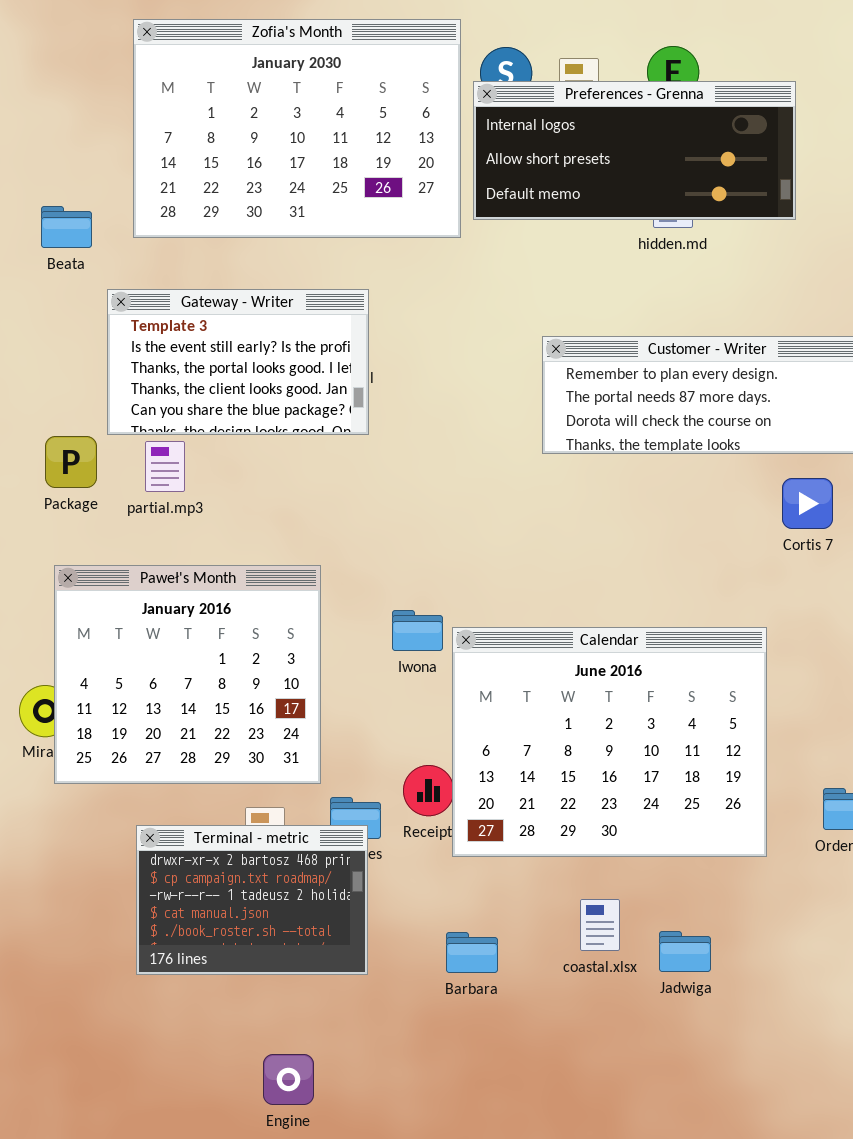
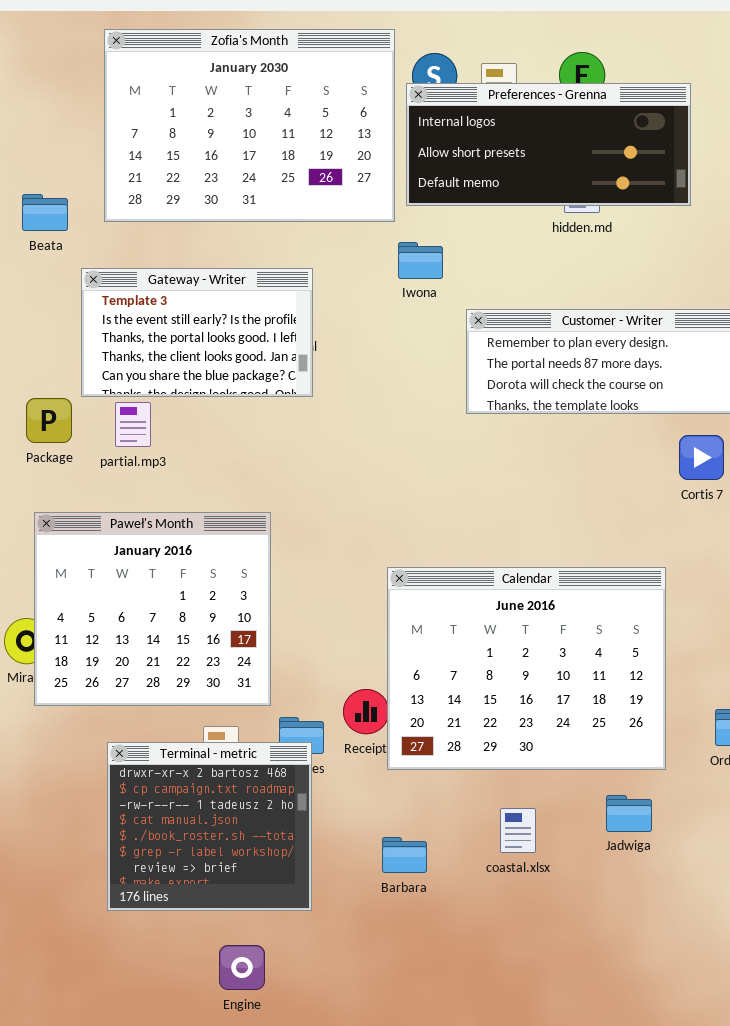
Iwona: [392,610,443,651] -> [398,242,443,279], moved
Terminal - metric: [136,825,368,975] -> [107,742,312,911], resized
Jadwiga: [659,931,711,972] -> [606,795,652,832], moved

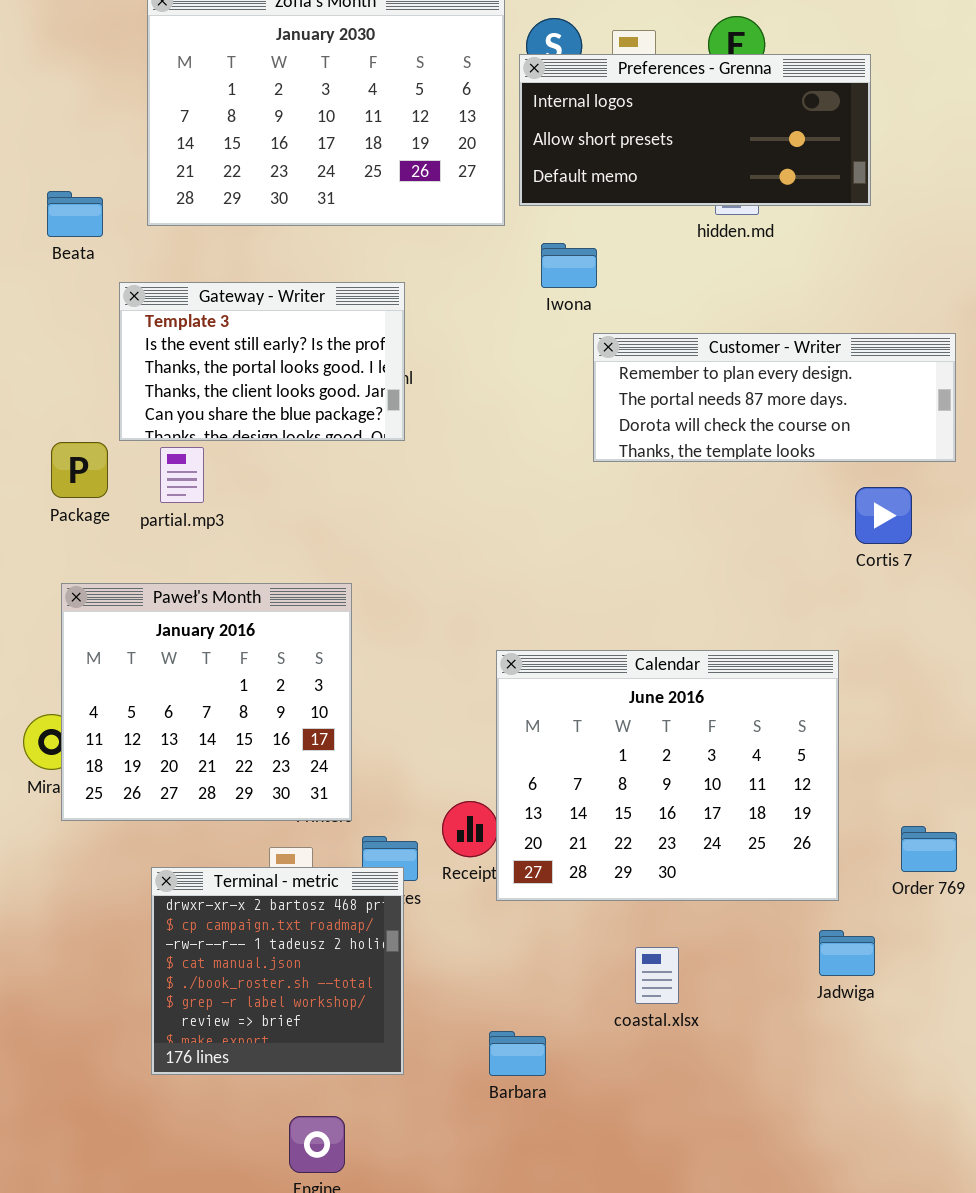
Iwona: [398,242,443,279] -> [541,243,597,288], moved
Jadwiga: [606,795,652,832] -> [819,930,875,976], moved
Barbara: [382,837,427,873] -> [489,1031,546,1076], moved

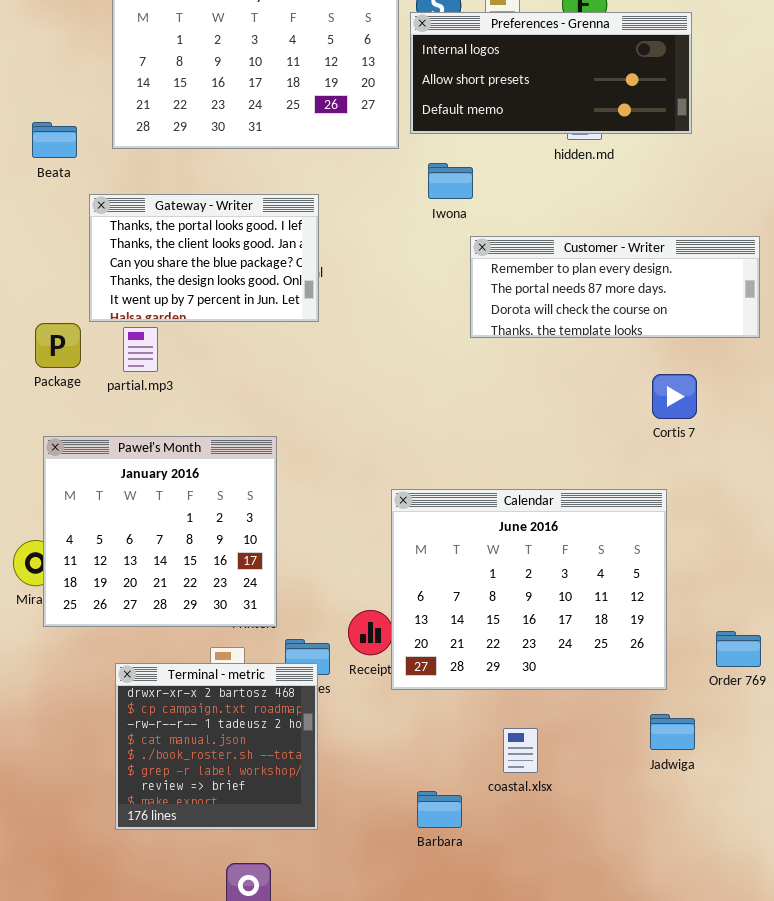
Gateway - Writer: [119,282,405,441] -> [89,194,319,322], scrolled down 2 rows
Cortis 7: [855,487,912,544] -> [652,374,697,419], moved
Barbara: [489,1031,546,1076] -> [417,791,462,828], moved

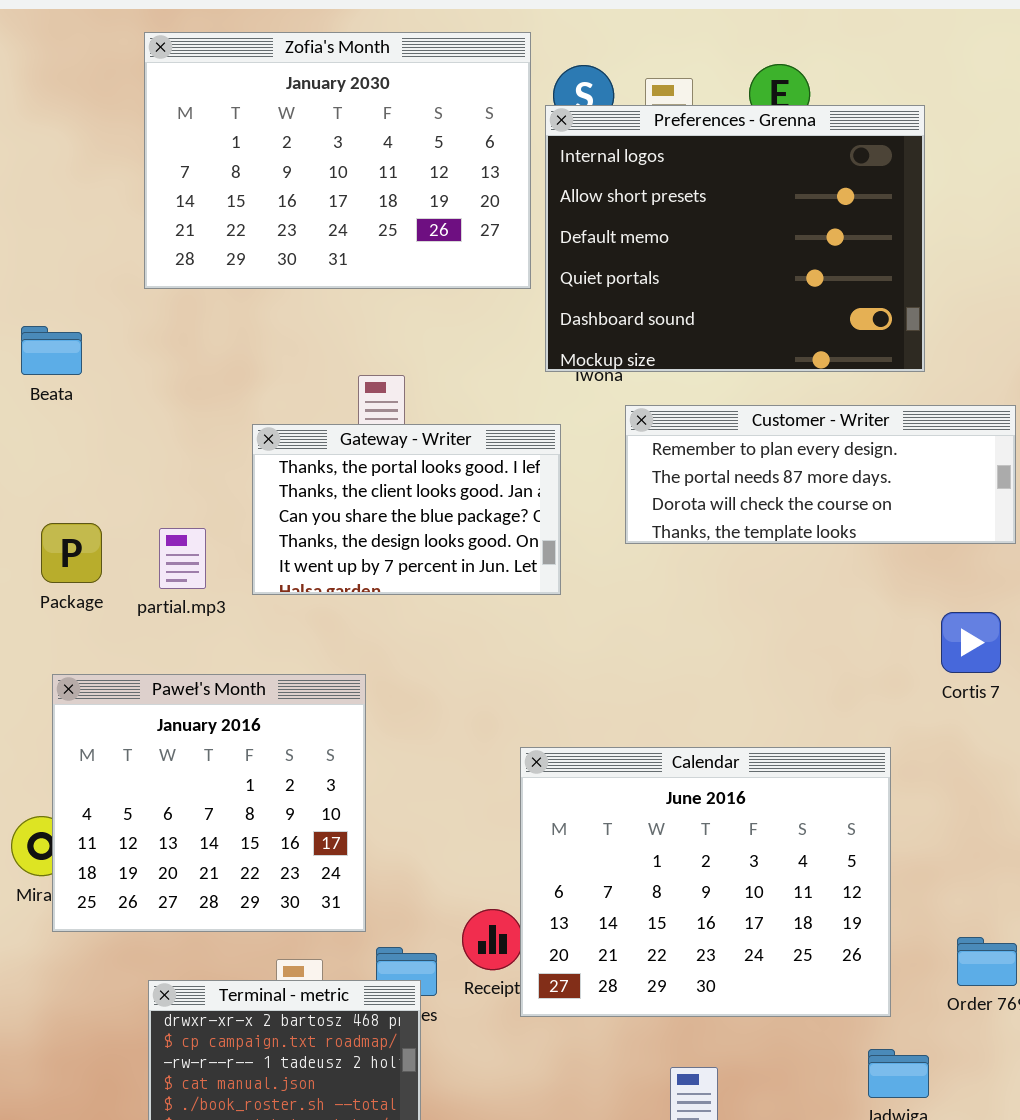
Preferences - Grenna: [410,12,692,134] -> [545,105,925,372], resized
Beata: [32,122,77,158] -> [21,326,82,375], moved
Gateway - Writer: [89,194,319,322] -> [252,424,561,595], moved
Cortis 7: [652,374,697,419] -> [941,612,1001,673], moved

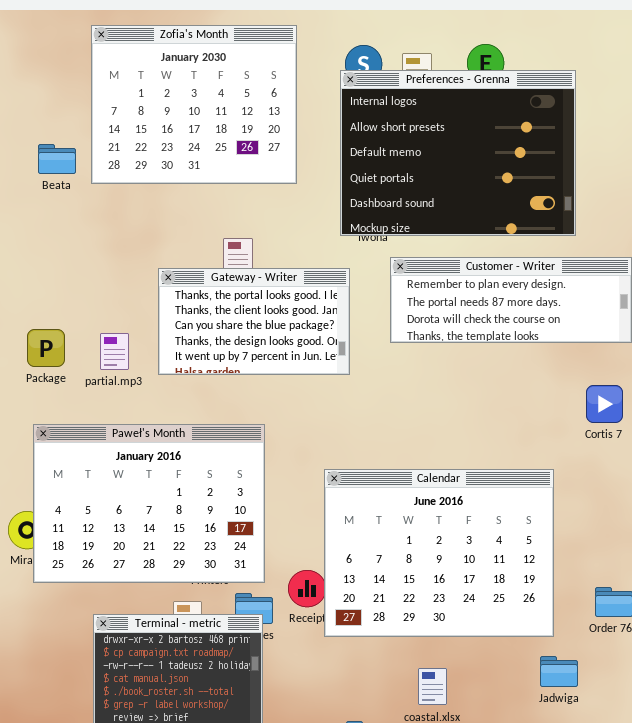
Zofia's Month: [144,32,531,289] -> [91,25,297,184], resized
Beata: [21,326,82,375] -> [38,144,76,174], moved
Paweł's Month: [52,674,366,932] -> [33,424,265,583], resized

